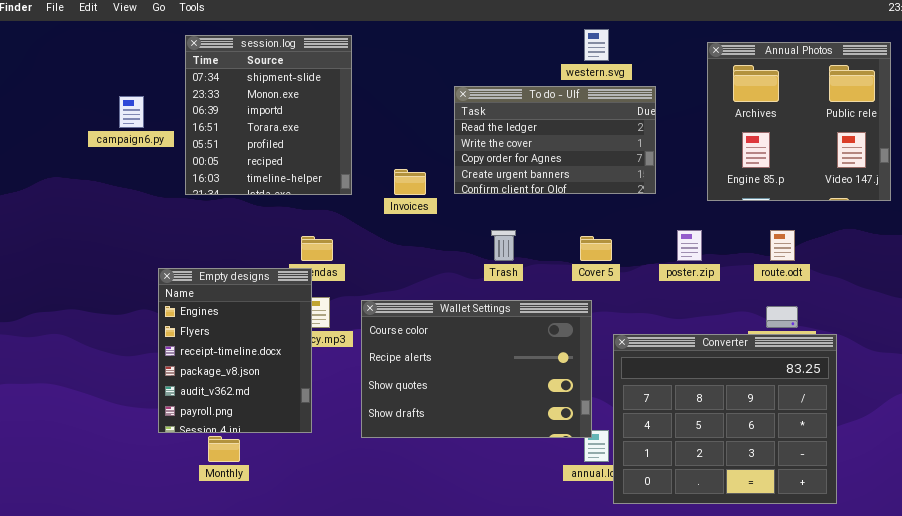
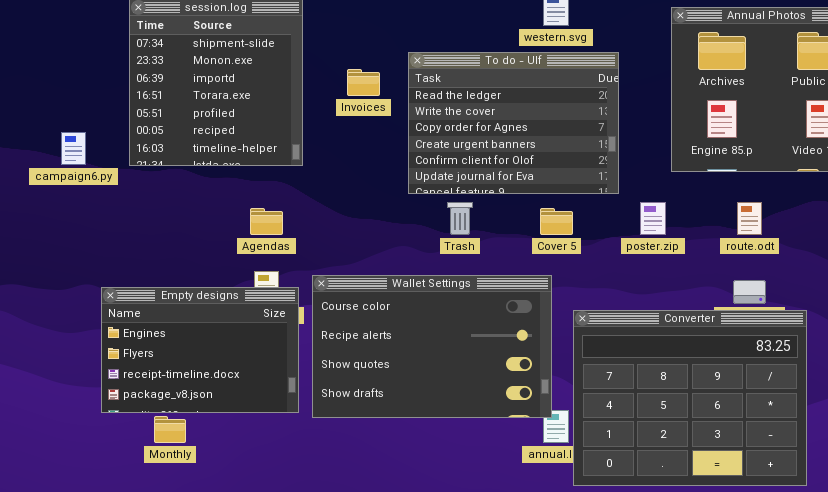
To do - Ulf: [454,86,656,194] -> [408,52,619,194], resized
campaign6.py: [119,96,144,128] -> [61,132,86,165], moved
Invoices: [394,169,426,195] -> [347,69,380,96], moved
Empty designs: [158,268,312,433] -> [101,287,299,413], resized

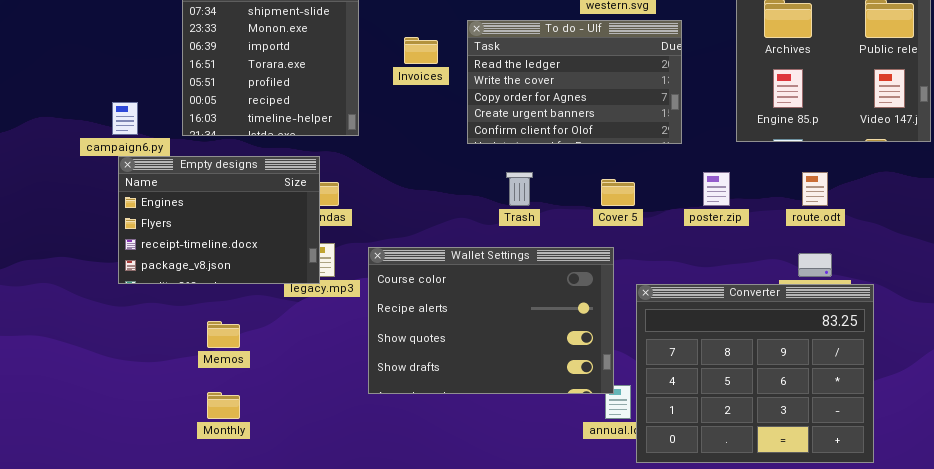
To do - Ulf: [408,52,619,194] -> [467,20,682,144], resized
Empty designs: [101,287,299,413] -> [118,156,320,284], moved

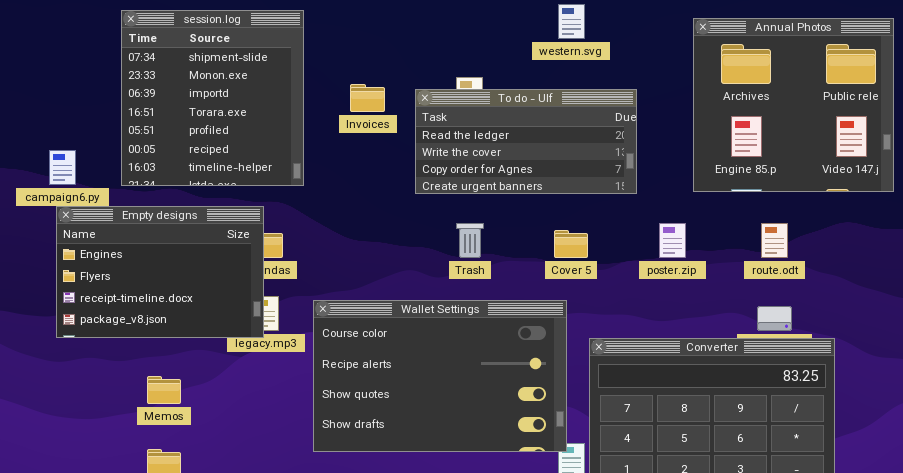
To do - Ulf: [467,20,682,144] -> [415,89,637,194], resized

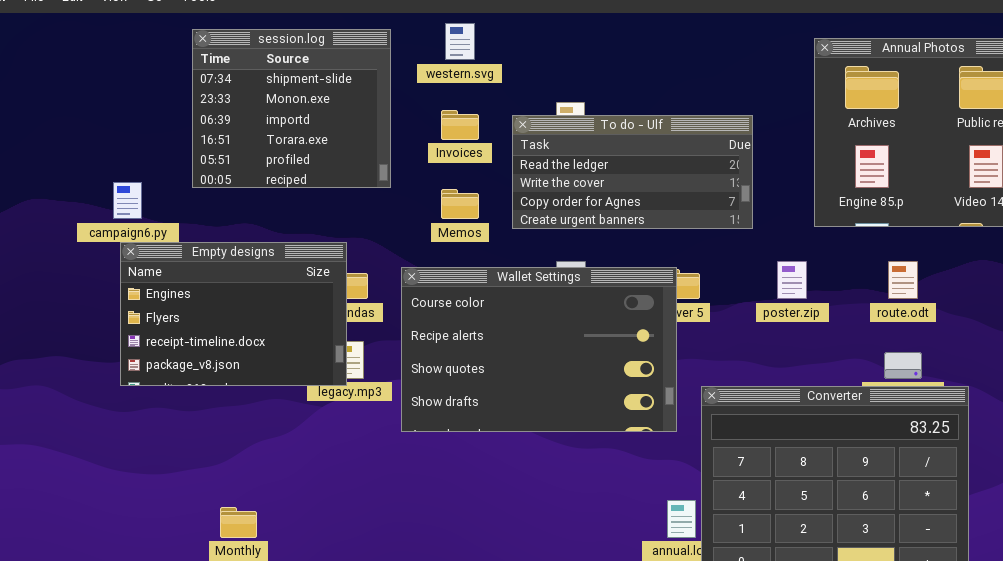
western.svg: [558,4,585,39] -> [445,23,475,60], moved
session.log: [121,10,304,186] -> [192,29,391,188], resized
Wallet Settings: [313,300,567,452] -> [401,267,677,432], moved
Memos: [147,376,181,404] -> [441,189,479,219], moved

